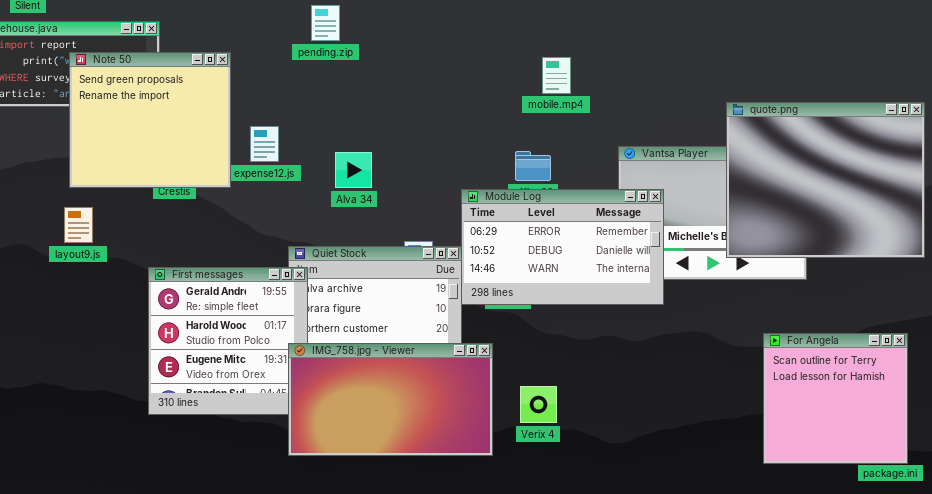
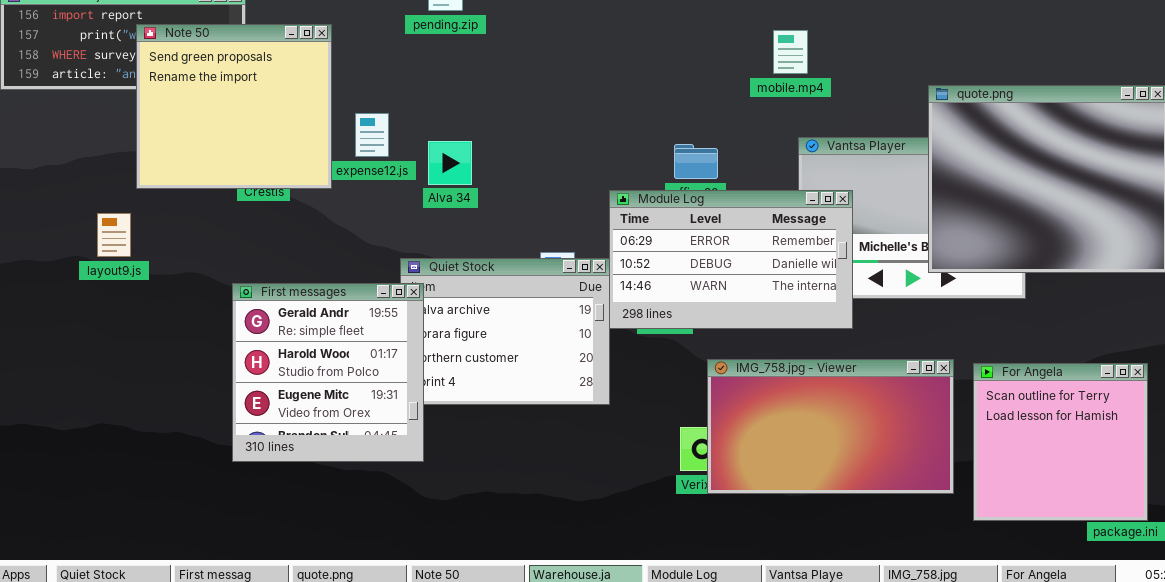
mobile.mp4: [542,57,571,94] -> [773,30,808,74], moved
Alva 34: [335,152,372,188] -> [428,141,472,185], moved
layout9.js: [64,207,93,243] -> [97,213,131,257], moved
IMG_758.jpg - Viewer: [288,343,493,456] -> [707,359,954,494], moved

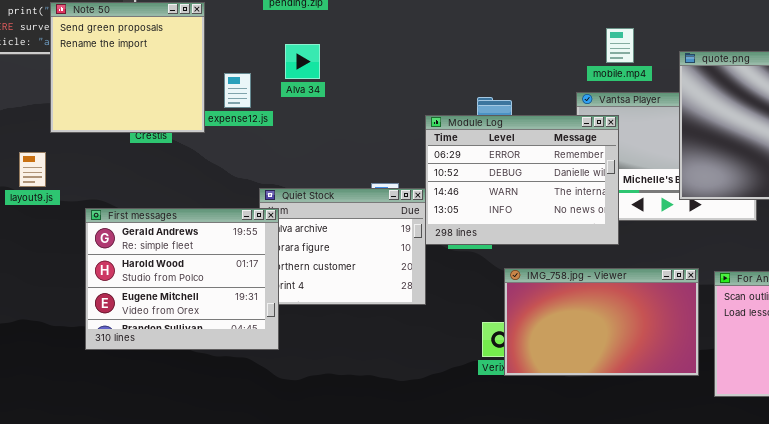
mobile.mp4: [773,30,808,74] -> [606,28,634,63], moved
Alva 34: [428,141,472,185] -> [285,44,320,79], moved
Module Log: [609,190,853,329] -> [425,115,619,245], resized
First messages: [232,283,424,462] -> [85,208,279,350], resized

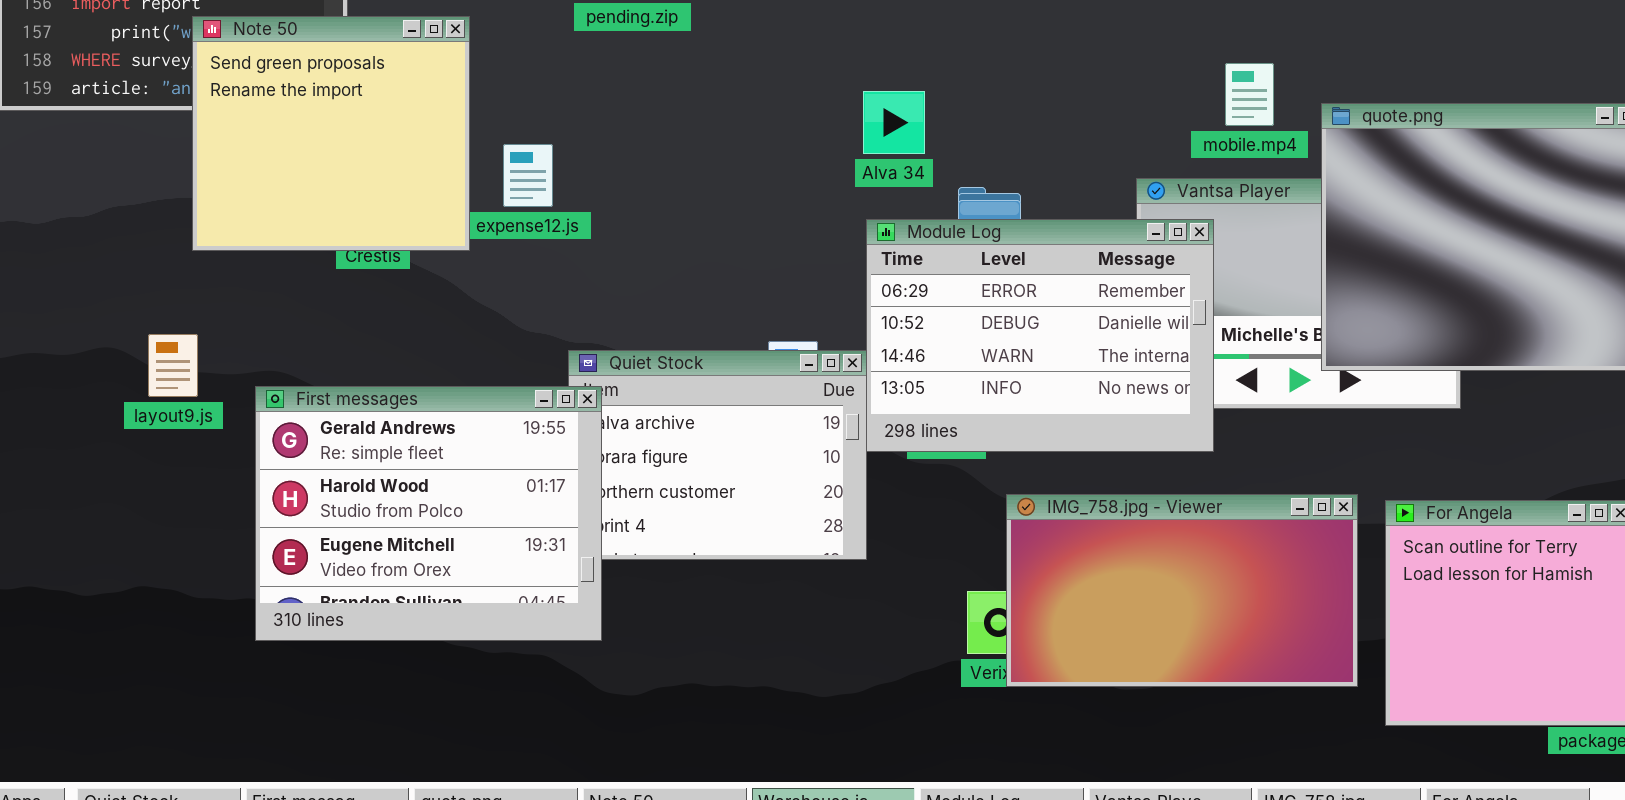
mobile.mp4: [606,28,634,63] -> [1225,63,1274,126], moved
Alva 34: [285,44,320,79] -> [863,91,925,154], moved
layout9.js: [19,152,46,187] -> [148,334,198,397], moved

